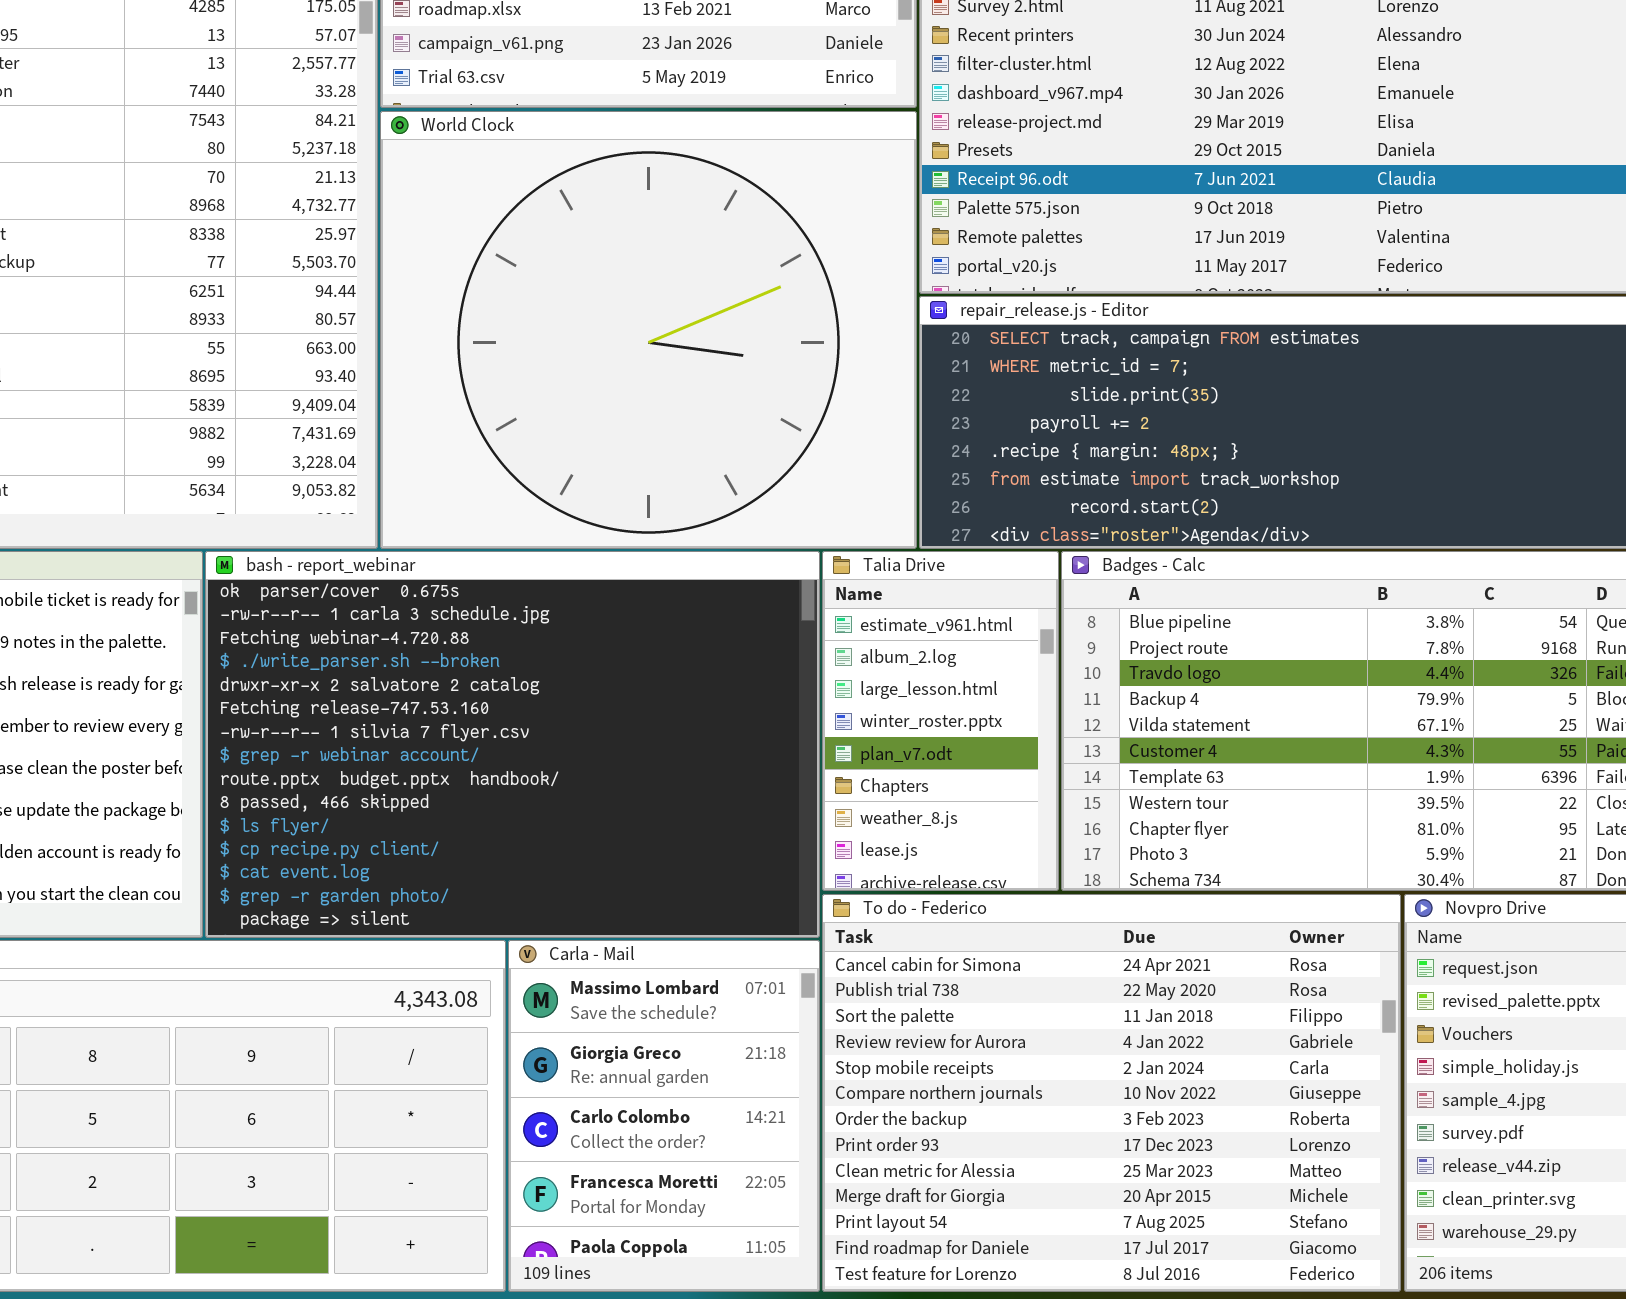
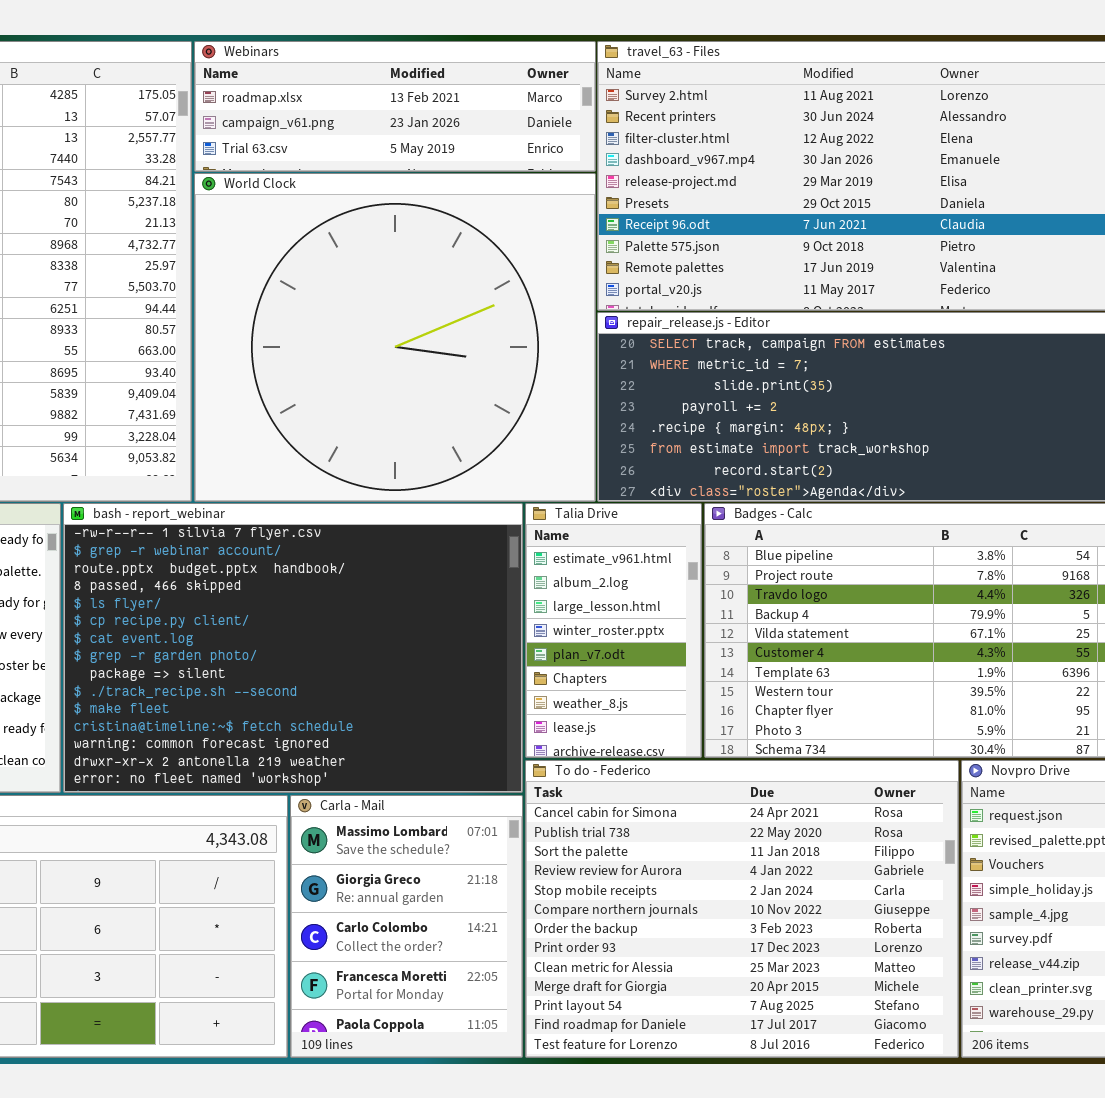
bash - report_webinar: [205,551,820,938] -> [63,503,523,793], scrolled down 6 rows

